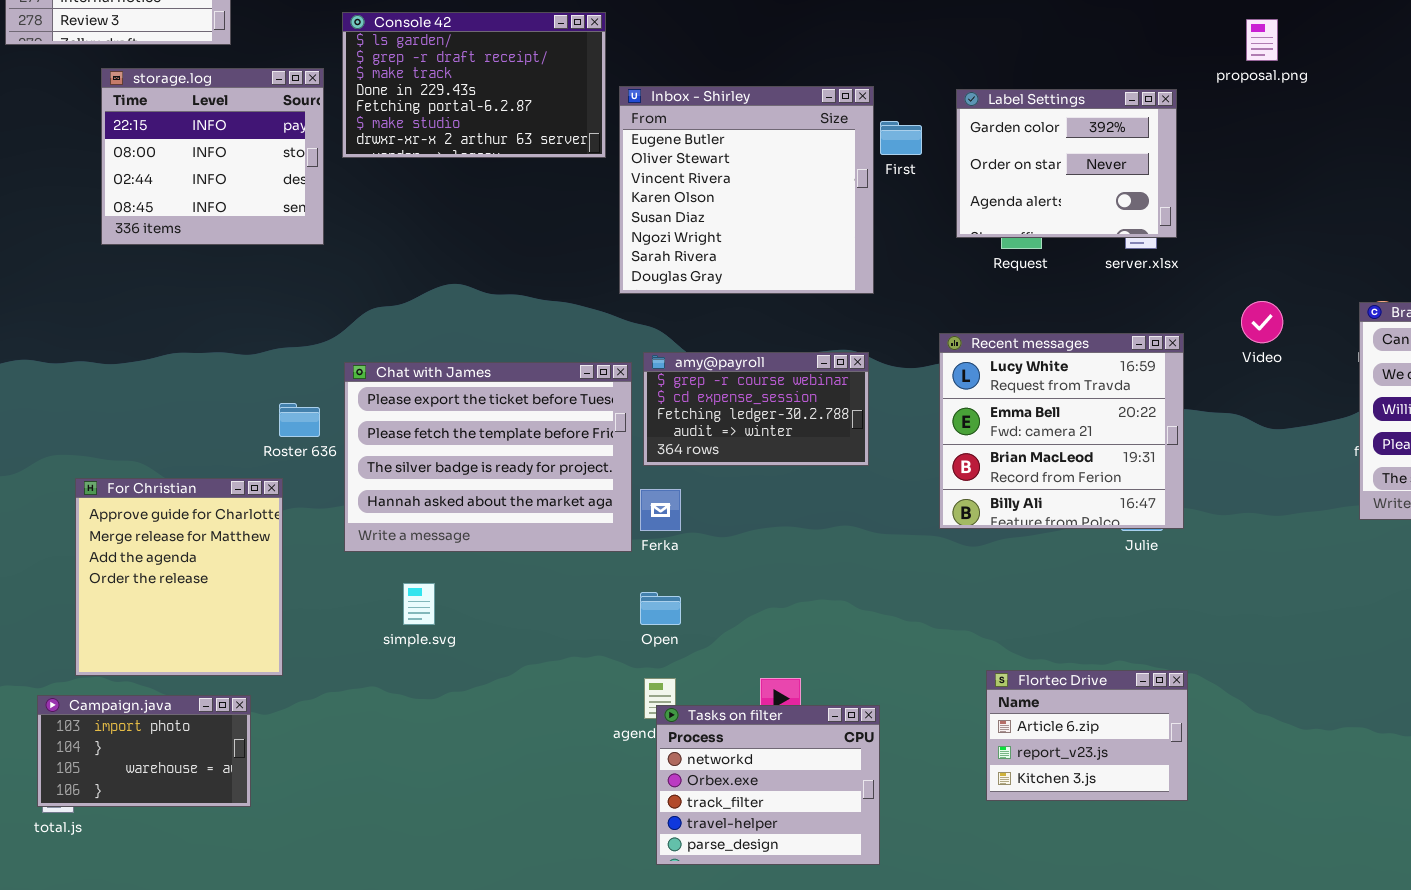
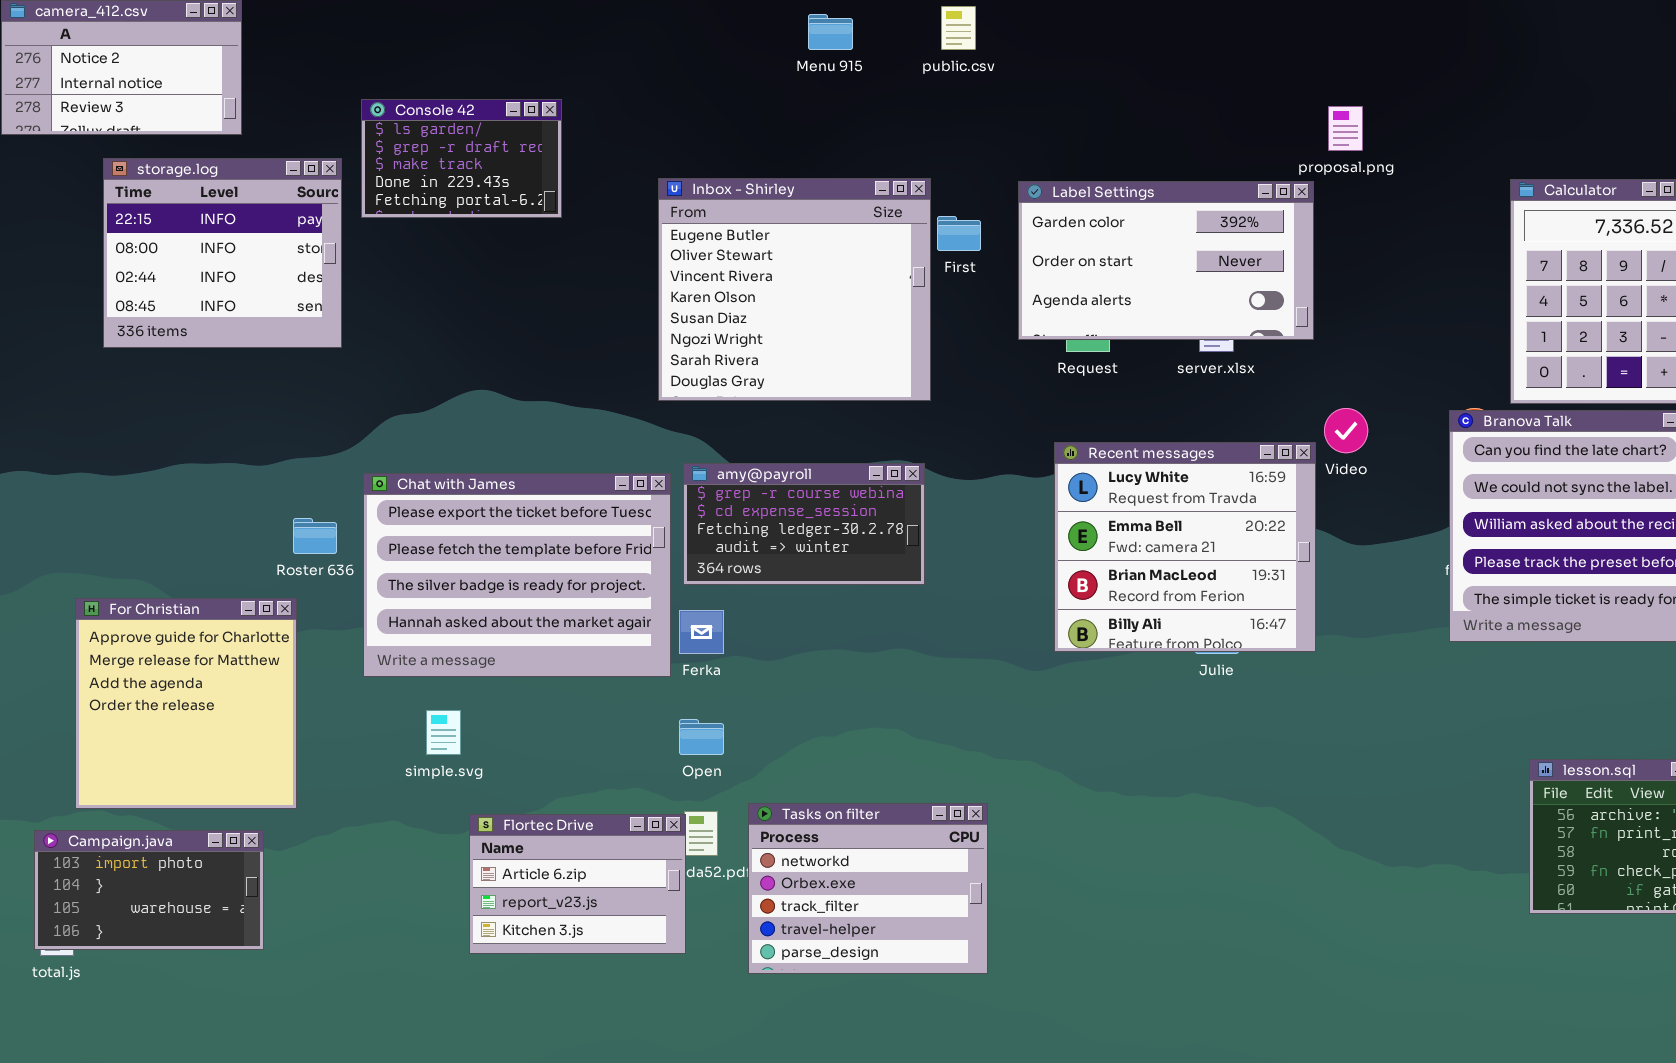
Console 42: [342,12,606,158] -> [361,99,562,218], resized
Label Settings: [956,89,1177,238] -> [1018,181,1314,340], resized
Recent messages: [939,333,1184,529] -> [1054,442,1316,652], moved
Flortec Drive: [986,670,1188,801] -> [469,814,686,954], moved
Tasks on filter: [656,705,880,865] -> [748,803,988,974], moved

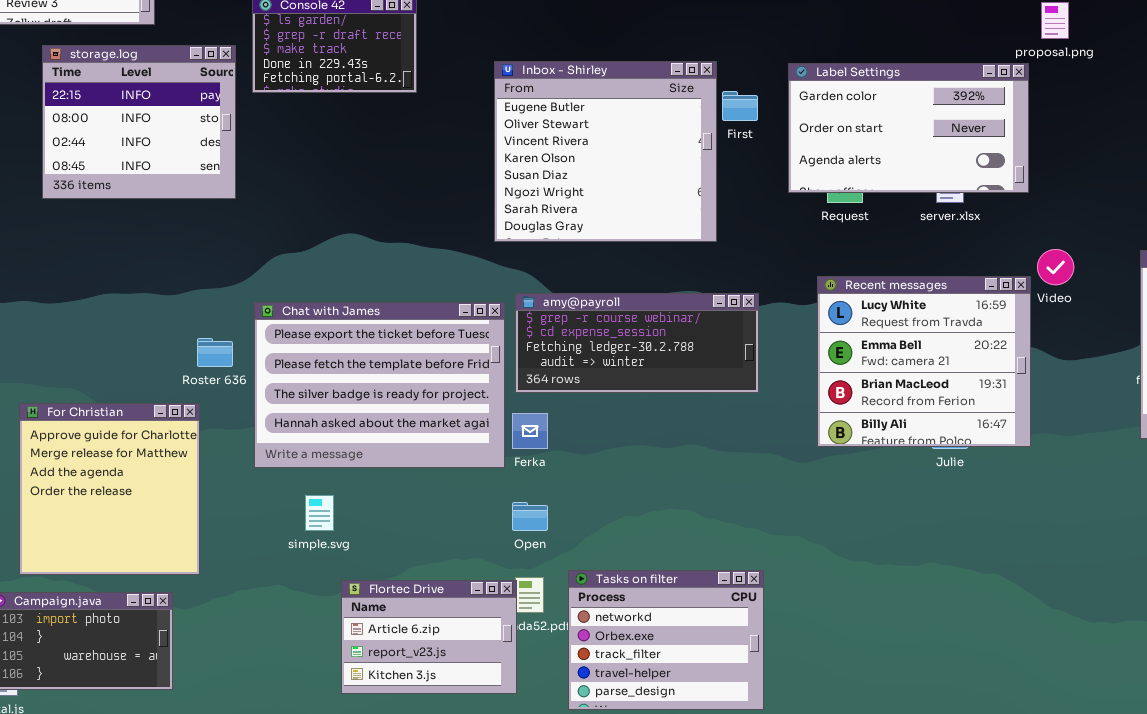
amy@payroll: [683,463,925,585] -> [515,293,759,393], resized

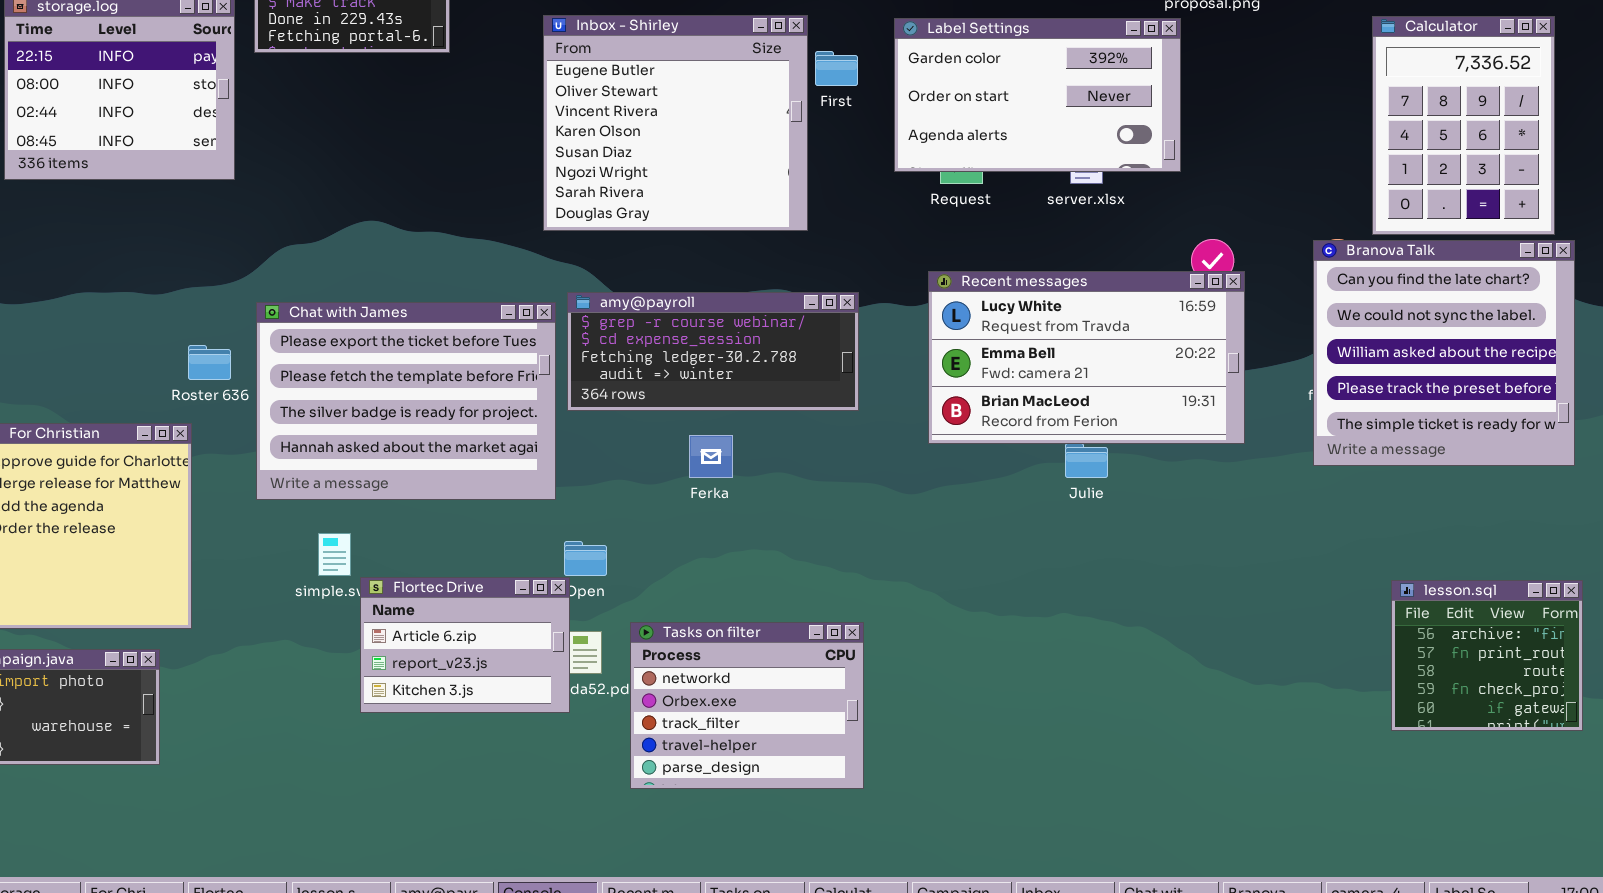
Recent messages: [817,276,1031,447] -> [928,271,1245,444], resized
Ferka: [512,413,548,449] -> [689,435,733,478], moved
Flortec Drive: [341,580,517,694] -> [360,577,570,713], moved

